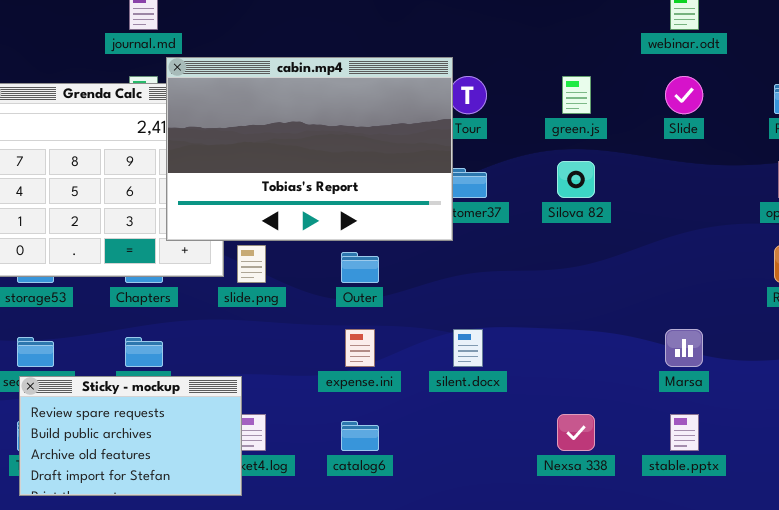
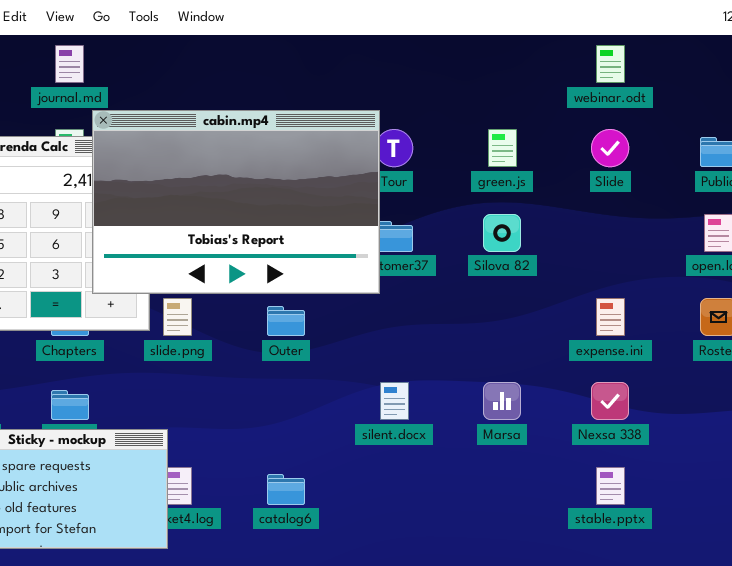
expense.ini: [345,329,375,367] -> [596,298,625,336], moved
Marsa: [665,329,703,367] -> [483,382,521,420], moved
Nexsa 338: [557,414,595,451] -> [591,382,629,420], moved

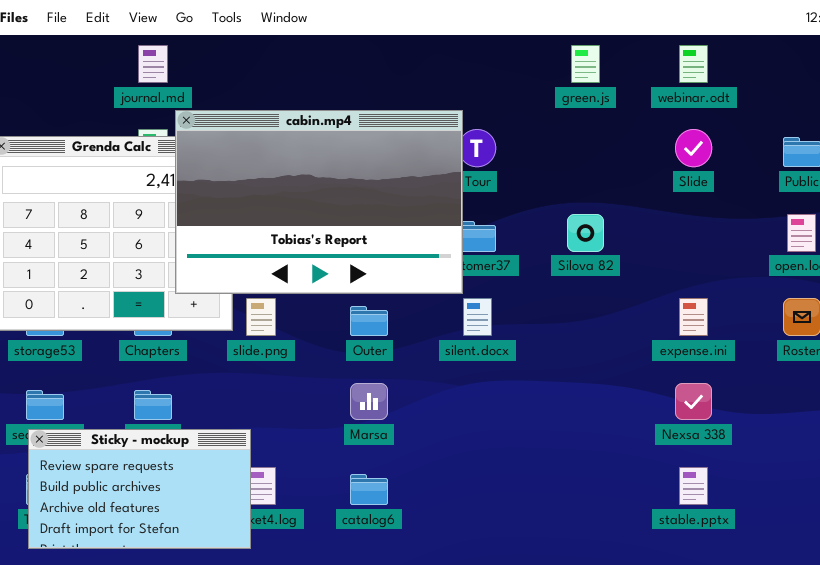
green.js: [488,129,517,167] -> [571,45,600,83], moved
silent.docx: [380,382,409,420] -> [463,298,492,336], moved
Marsa: [483,382,521,420] -> [350,383,388,420], moved

